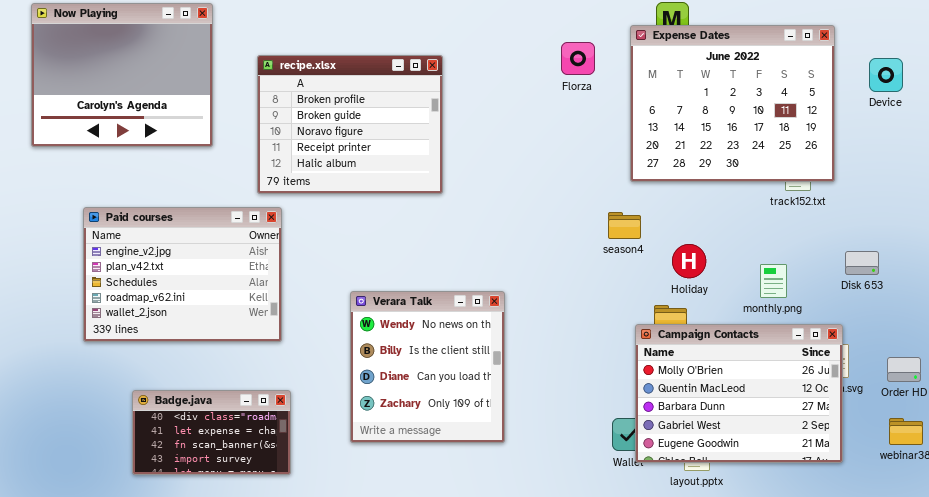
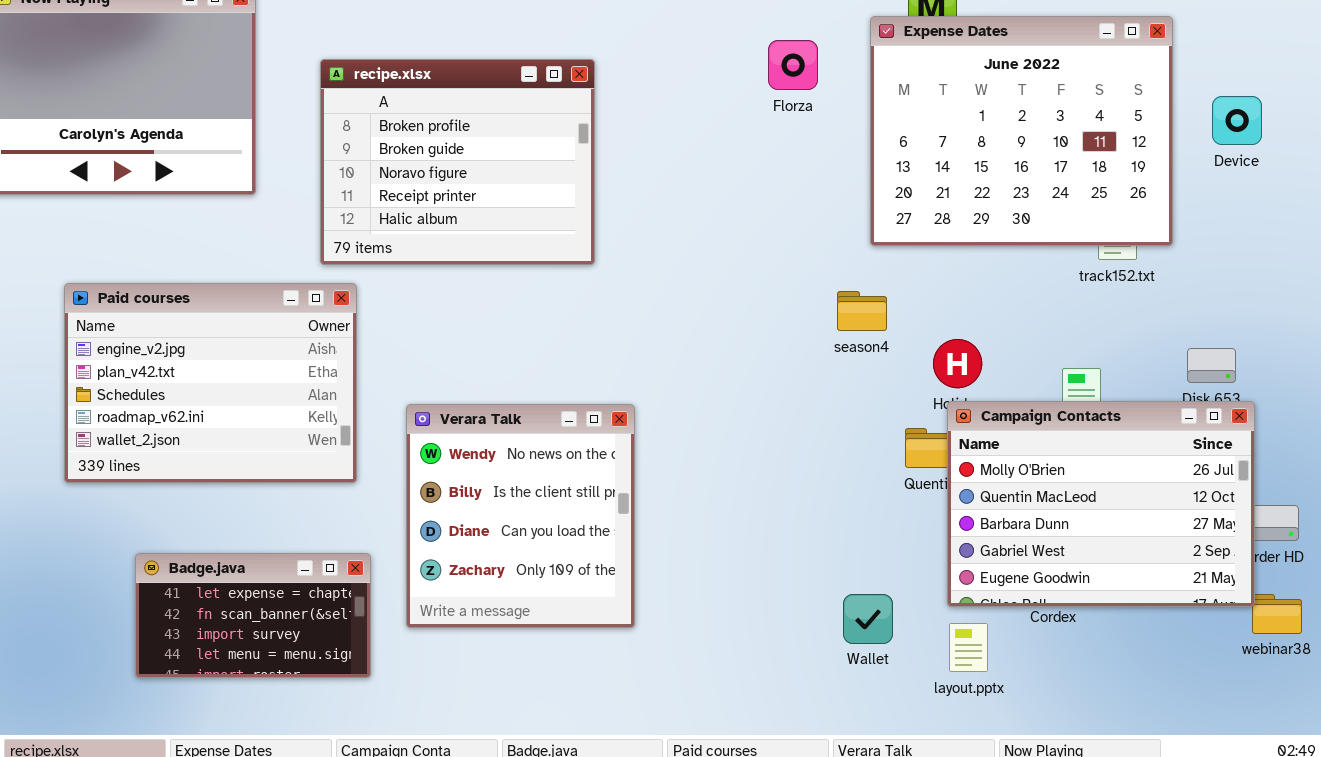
Device: [869,58,903,92] -> [1212,96,1262,145], moved
Verara Talk: [350,291,505,443] -> [406,404,635,628], moved
Campaign Contacts: [635,324,843,463] -> [947,401,1255,607], moved
Badge.java: [132,390,291,475] -> [135,553,371,678], scrolled down 1 row

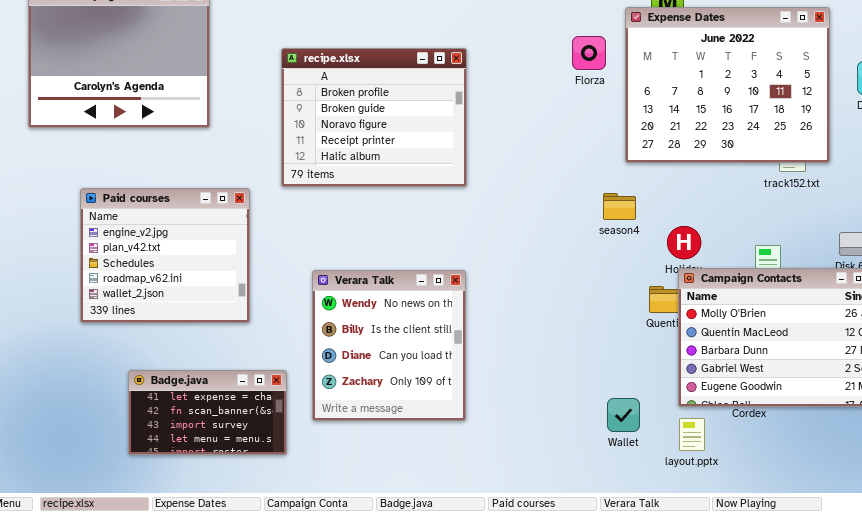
Florza: [768,40,818,90] -> [572,36,606,70], moved
recipe.xlsx: [320,59,595,265] -> [281,48,467,187], moved
Paid courses: [64,283,357,483] -> [80,188,250,323], resized

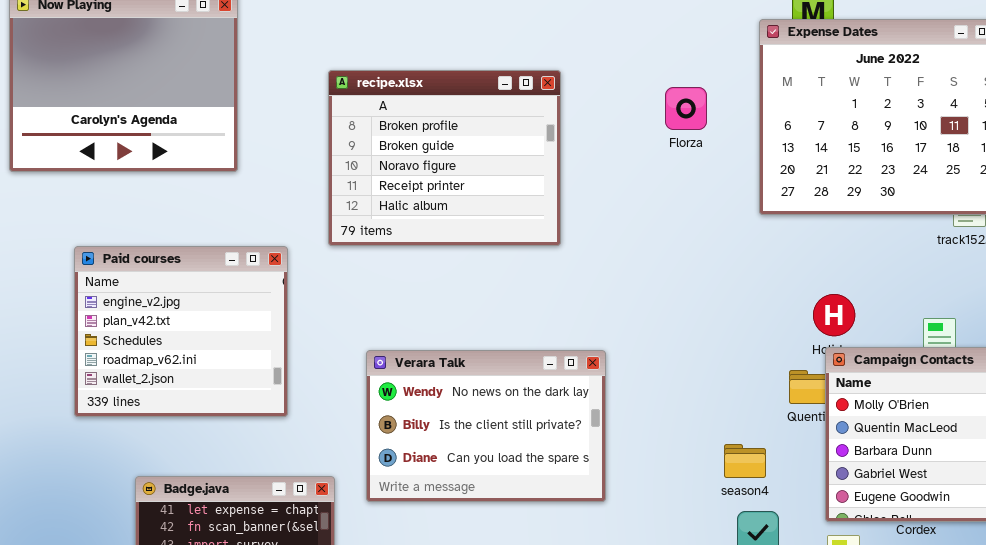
Florza: [572,36,606,70] -> [665,87,707,130], moved
season4: [603,193,636,220] -> [724,444,766,478], moved
Verara Talk: [312,270,466,421] -> [366,350,606,502], resized

